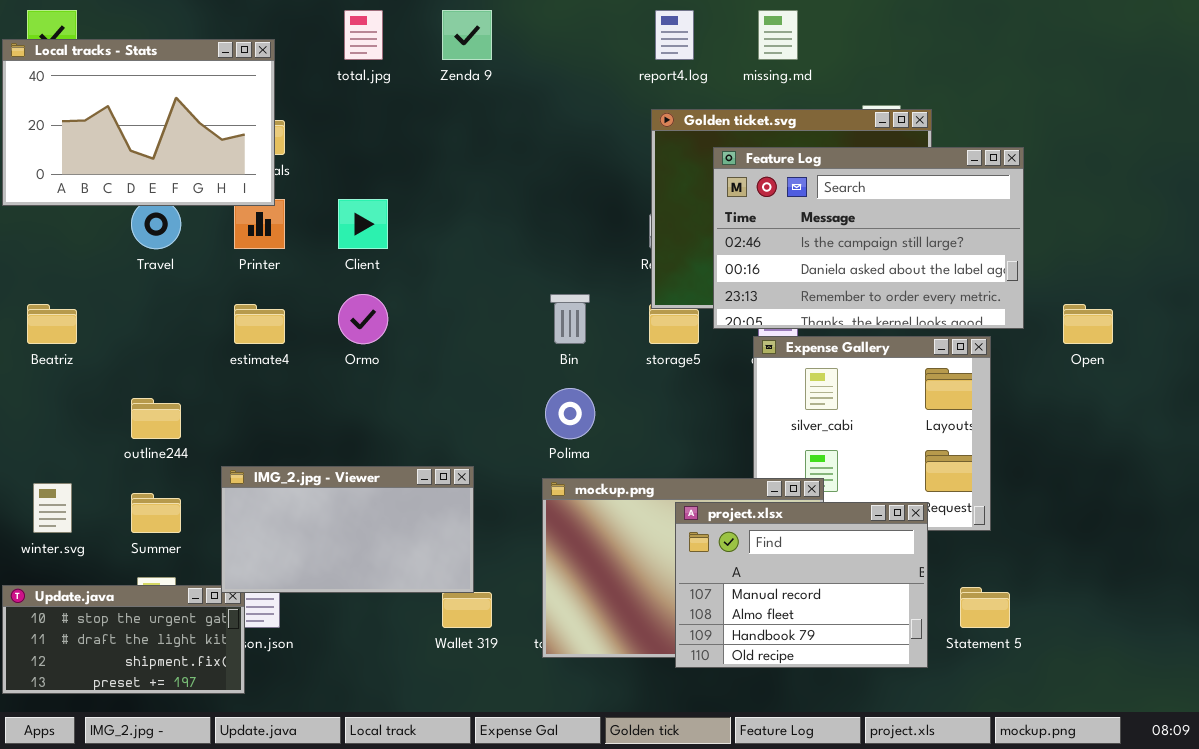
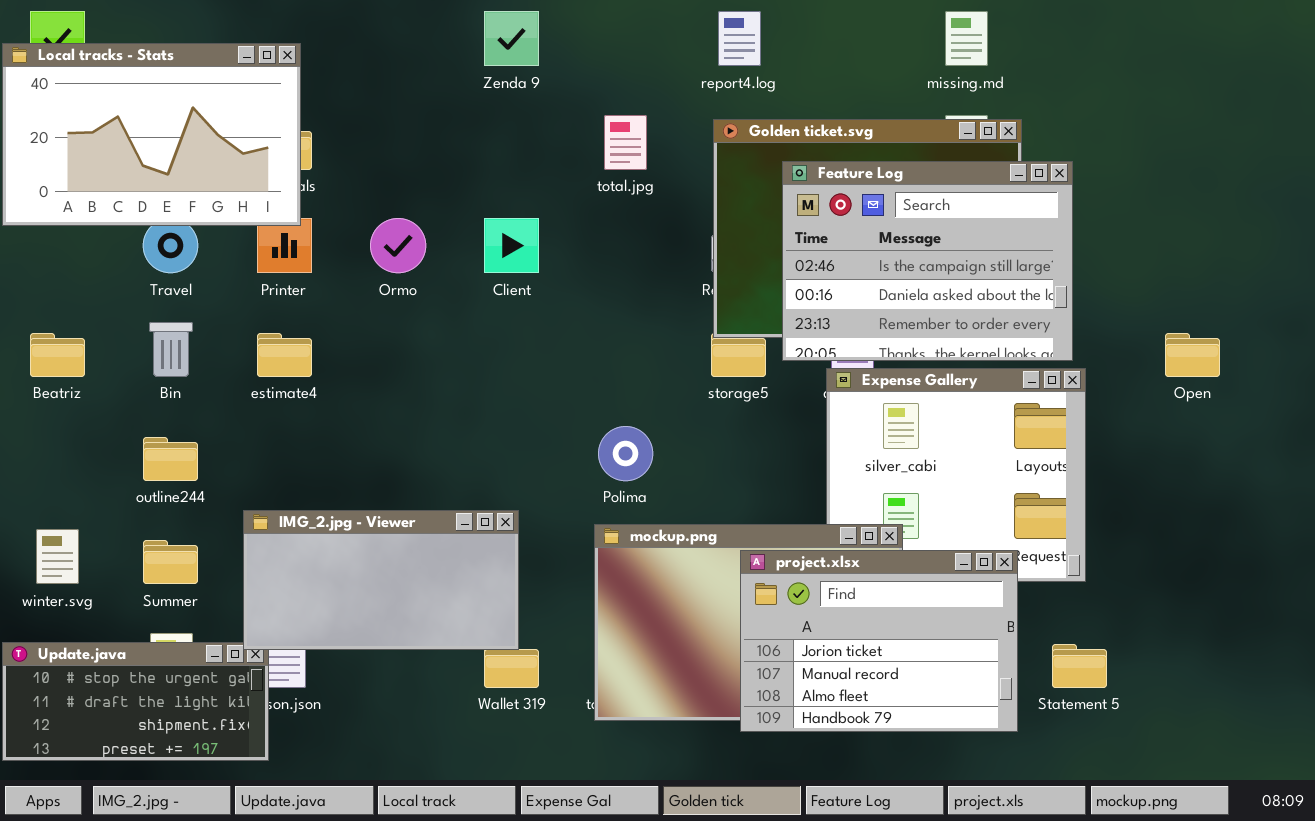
total.jpg: [344,10,383,60] -> [604,115,647,170], moved
missing.md: [758,10,798,60] -> [945,11,988,66], moved
Feature Log: [713,147,1024,329] -> [782,161,1073,361], resized
Client: [338,199,388,249] -> [484,218,539,273], moved
Ormo: [338,294,388,344] -> [370,218,426,273], moved
Bin: [550,294,590,344] -> [149,322,193,377], moved
project.xlsx: [675,502,928,668] -> [740,550,1018,732], scrolled up 1 row

